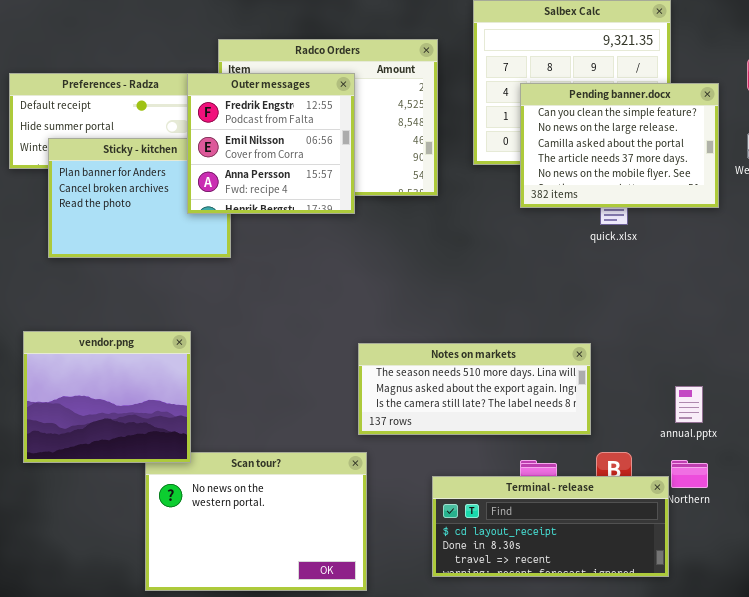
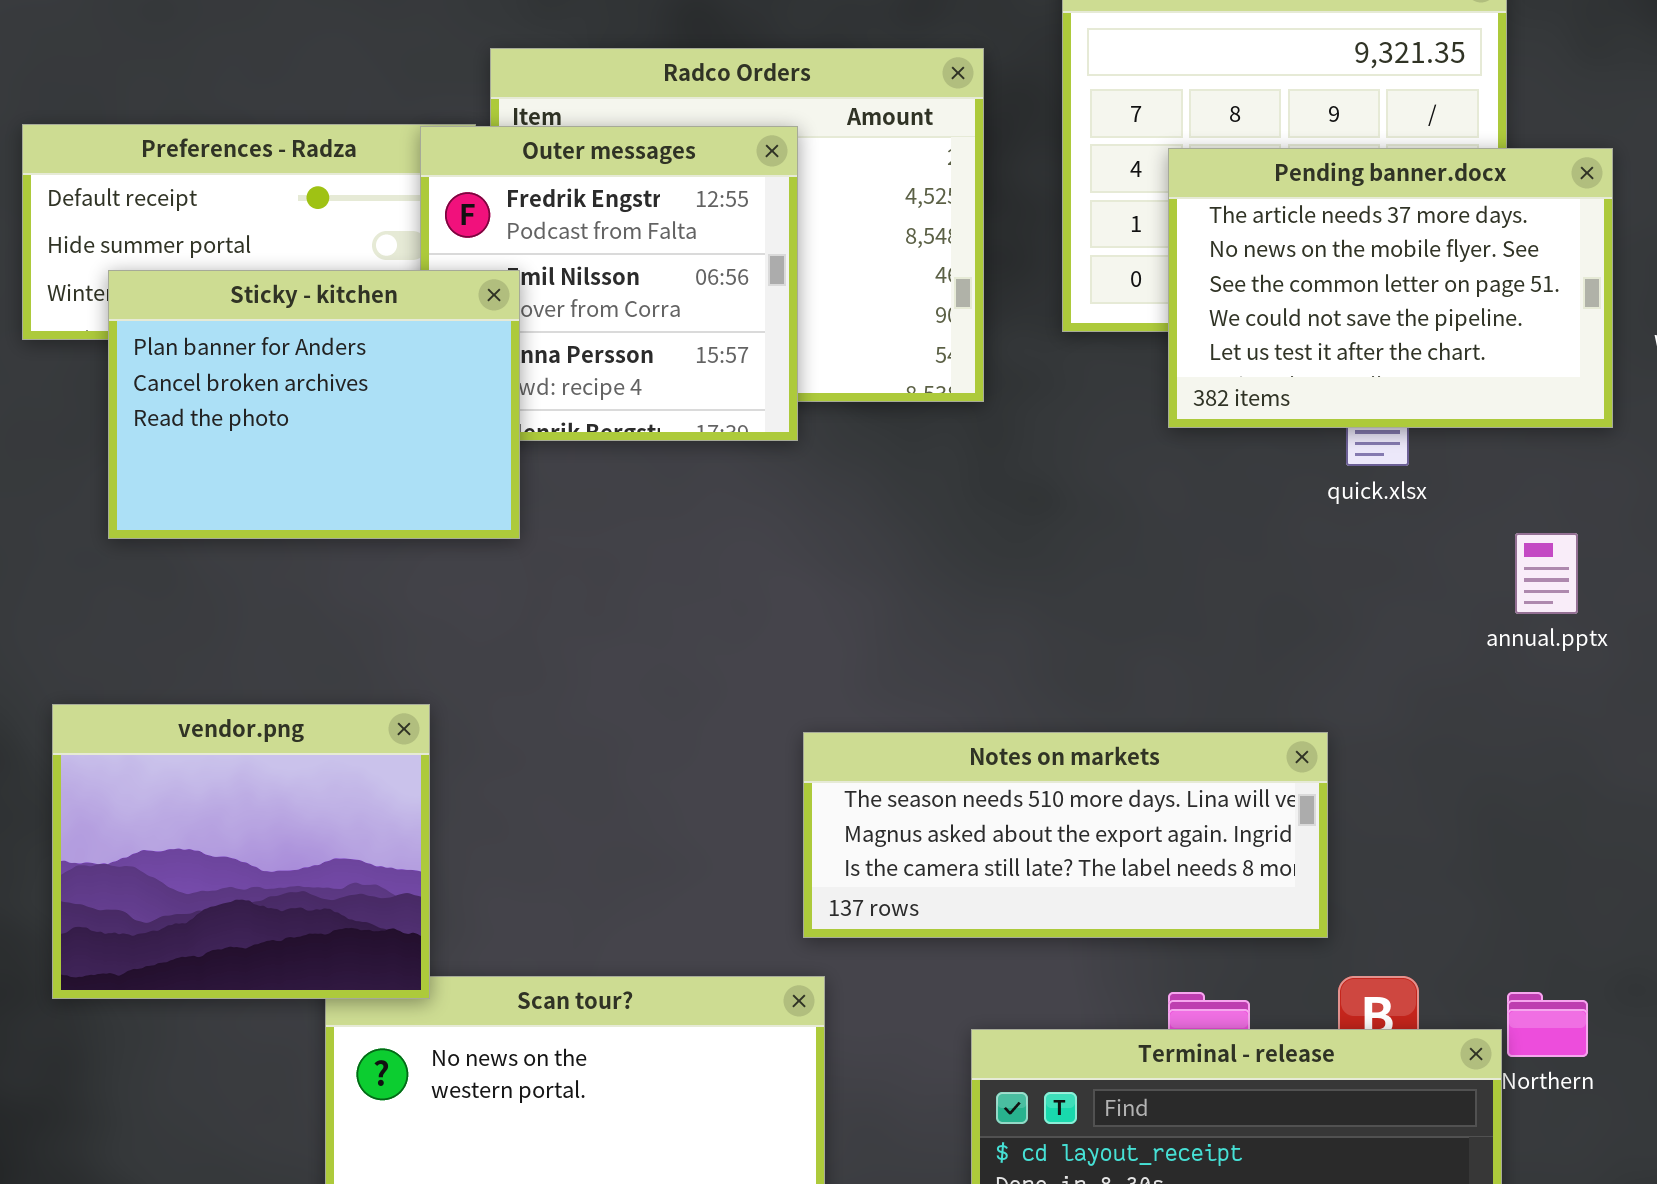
Pending banner.docx: [520,83,719,208] -> [1168,148,1613,428], scrolled down 3 rows
Sticky - kitchen: [48,138,231,258] -> [108,270,520,539], raised
annual.pptx: [675,386,703,423] -> [1515,533,1578,614], moved

